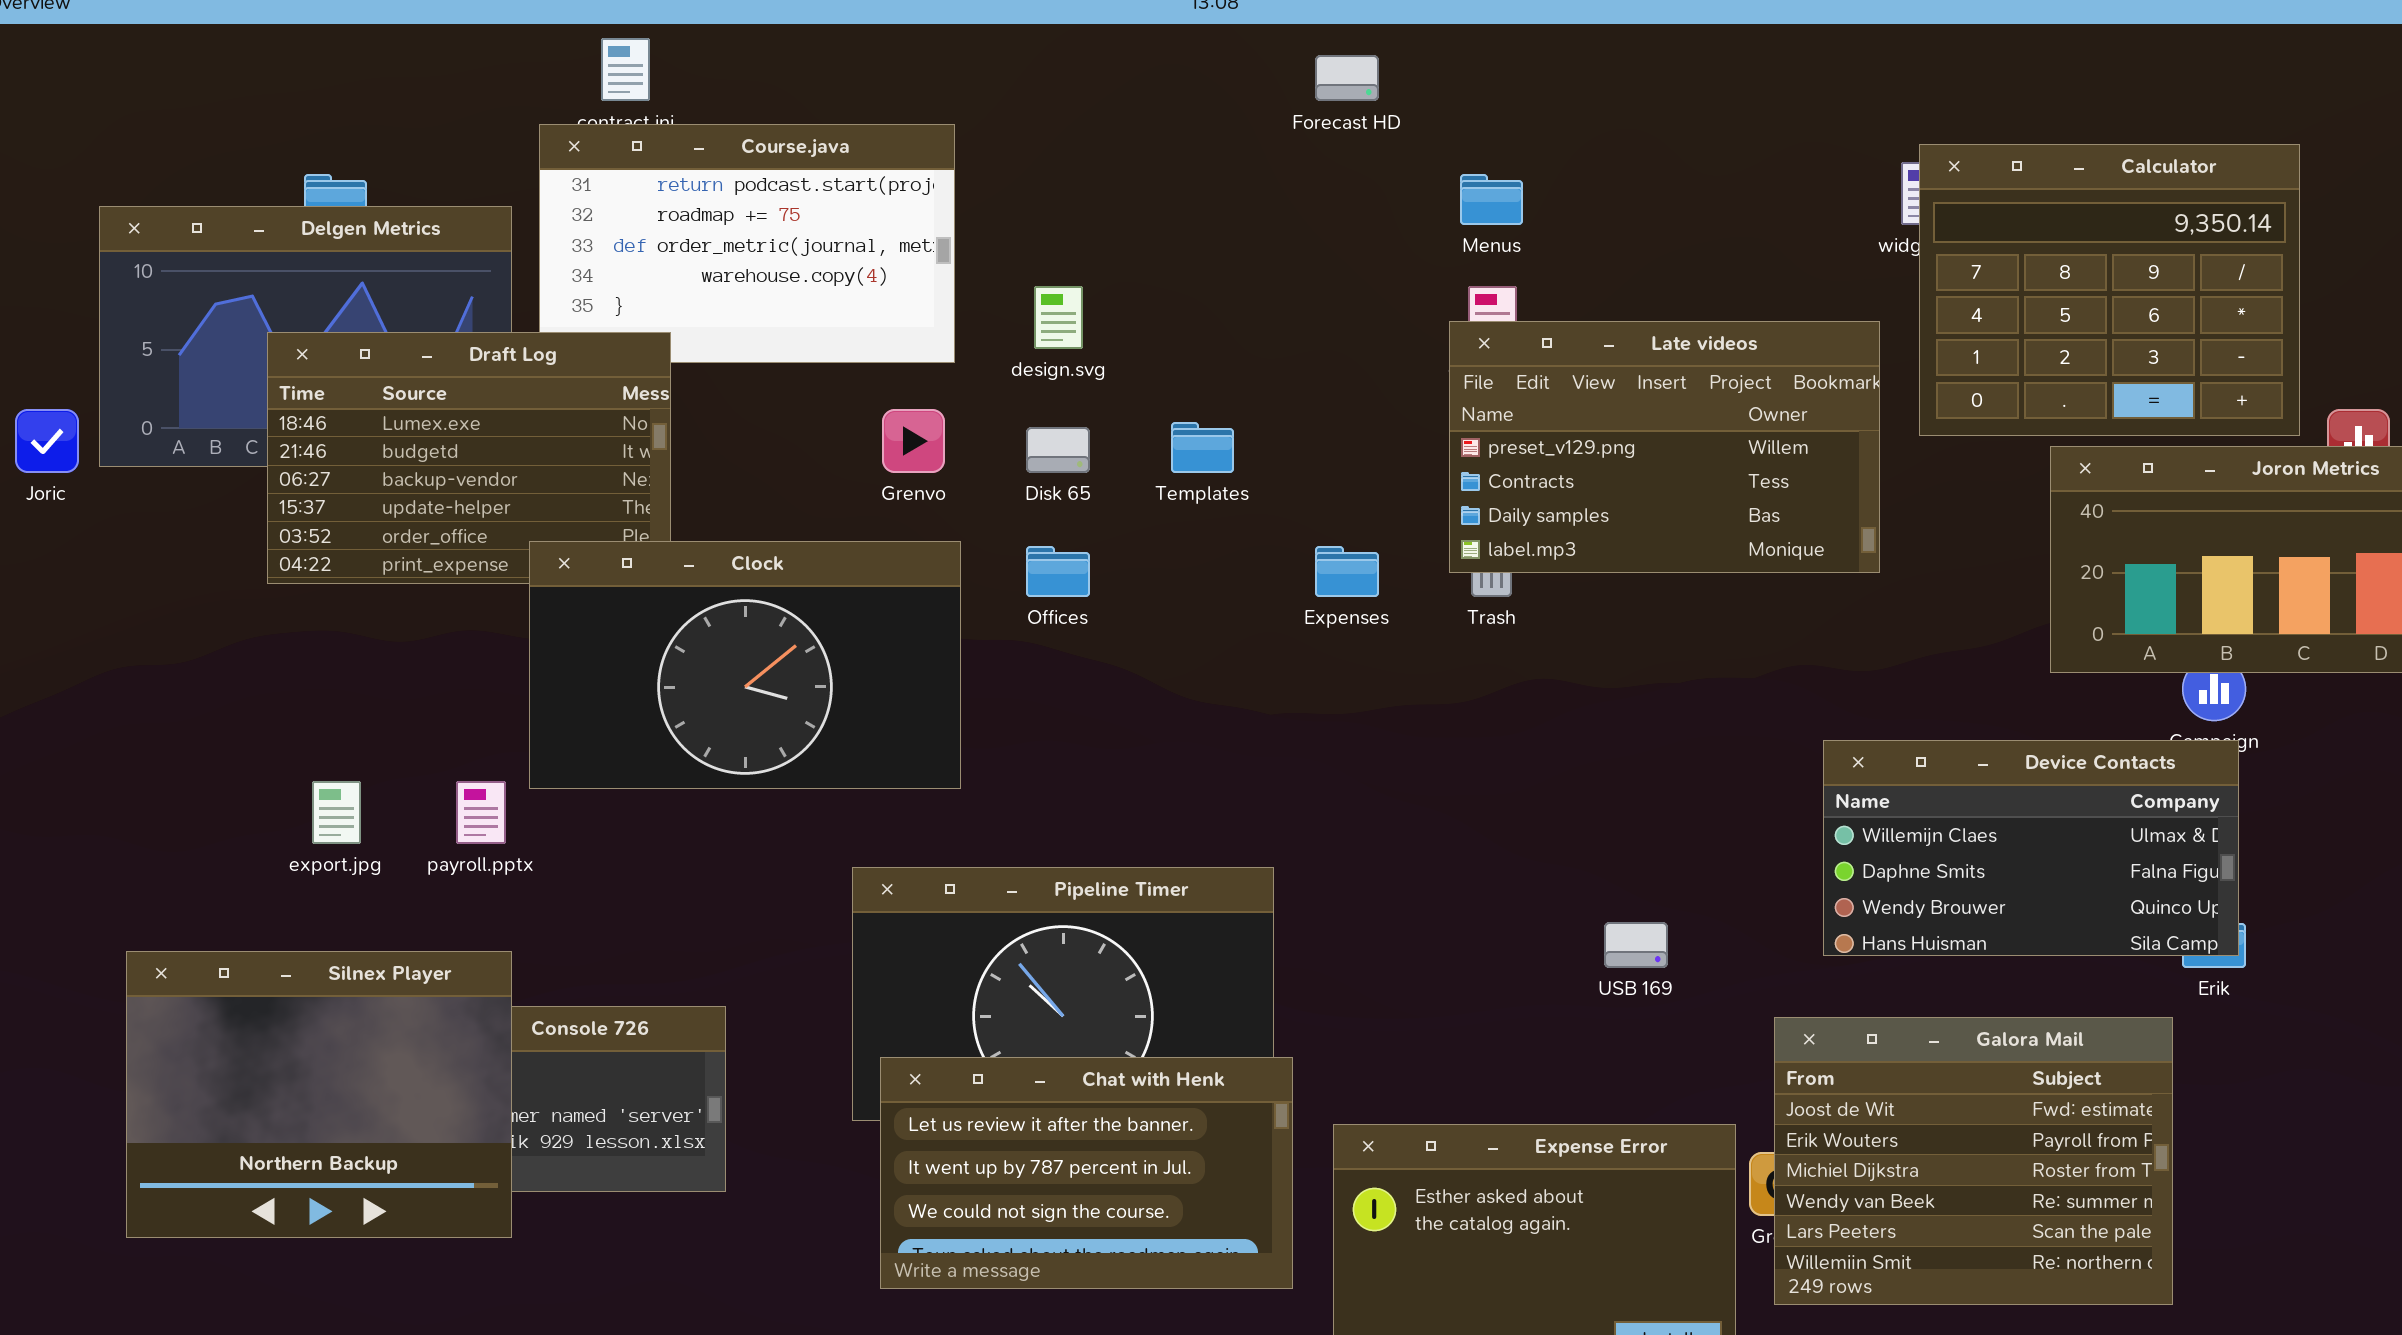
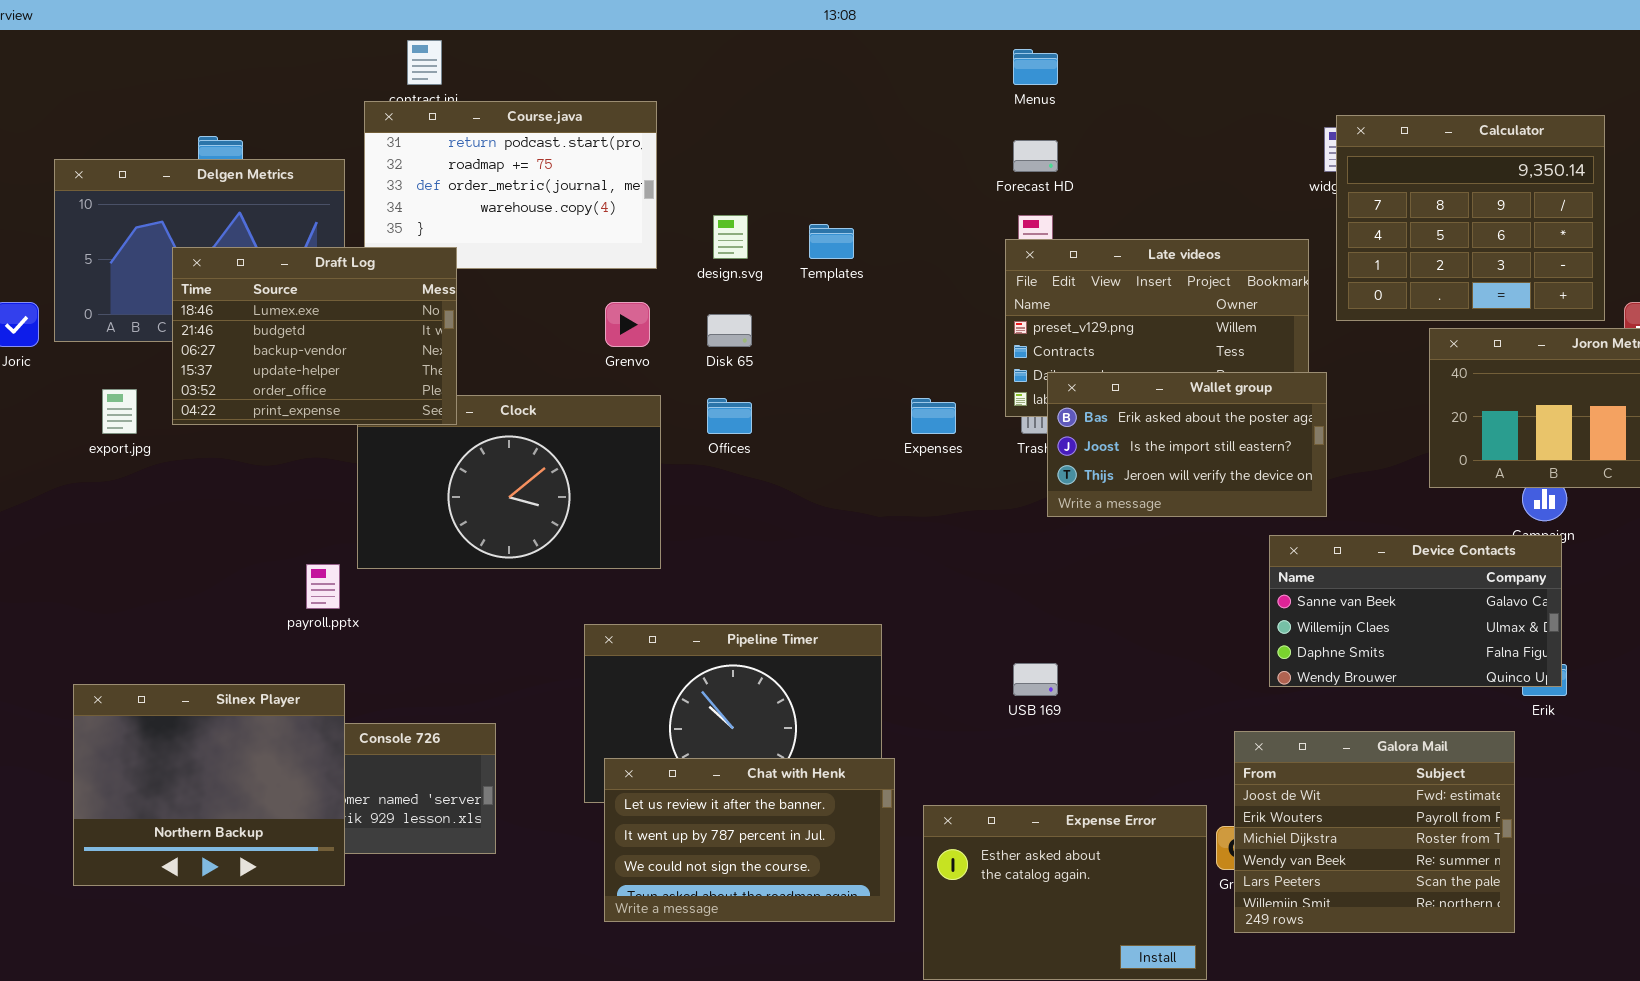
Forecast HD: [1315,55,1379,101] -> [1013,140,1058,172], moved
Menus: [1460,174,1523,225] -> [1013,49,1058,85], moved
Draft Log: [267,332,671,584] -> [172,247,457,425], raised
Templates: [1171,422,1234,473] -> [809,224,854,259], moved
Wallet group: none -> [1047,372,1327,517], opened
Device Contacts: [1823,740,2239,956] -> [1269,535,1562,687], scrolled up 1 row
export.jpg: [312,781,361,844] -> [102,389,137,434], moved
USB 169: [1604,922,1668,968] -> [1013,663,1058,696], moved

